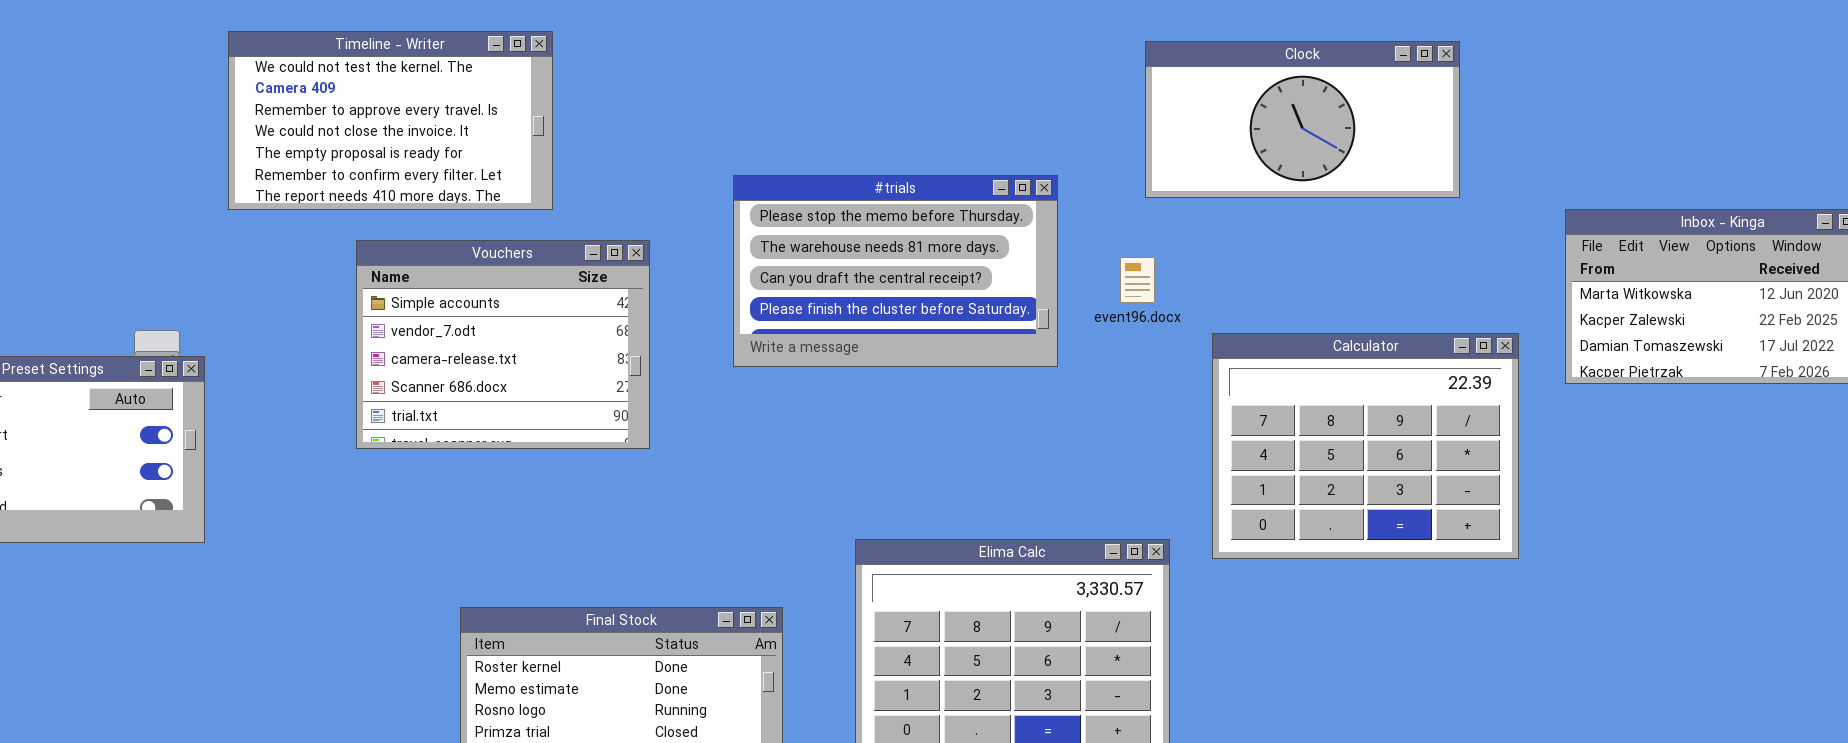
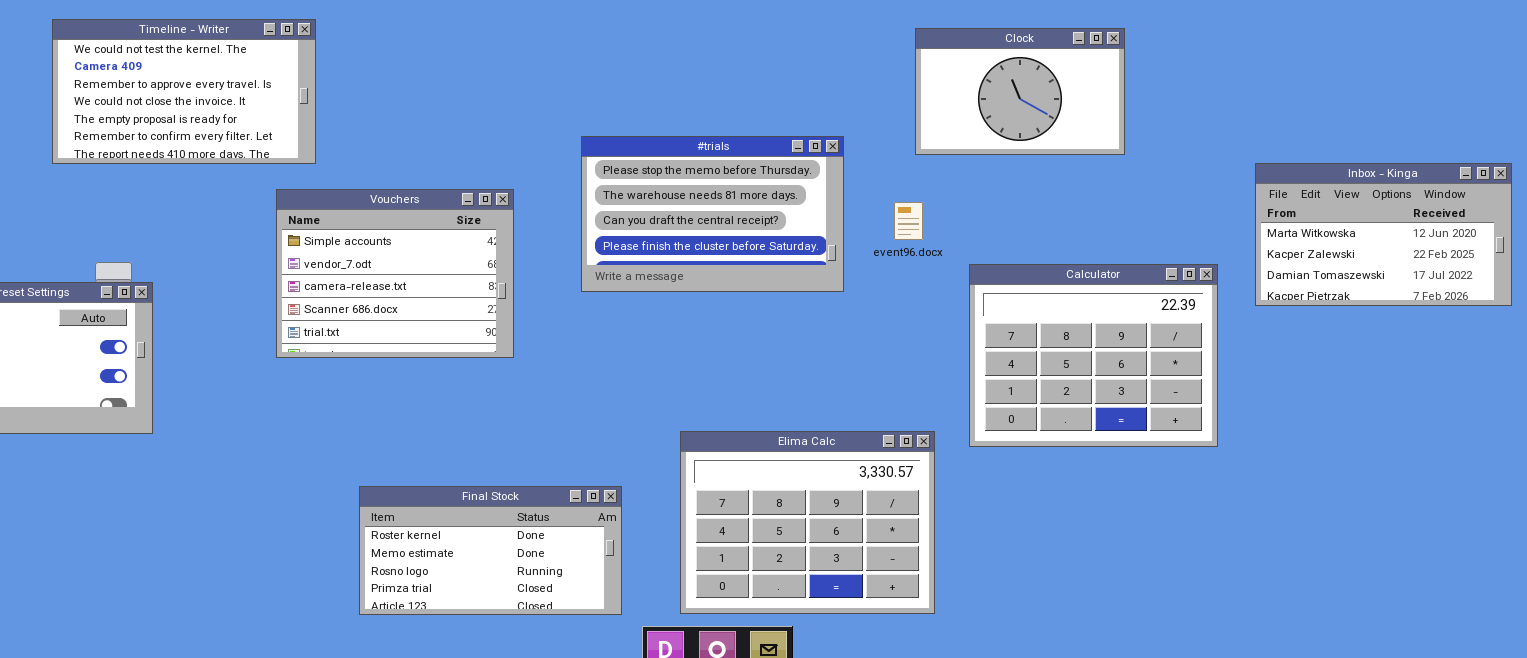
Timeline - Writer: [228,31,553,210] -> [52,19,316,164], moved
Clock: [1145,41,1460,198] -> [915,28,1125,155], resized

